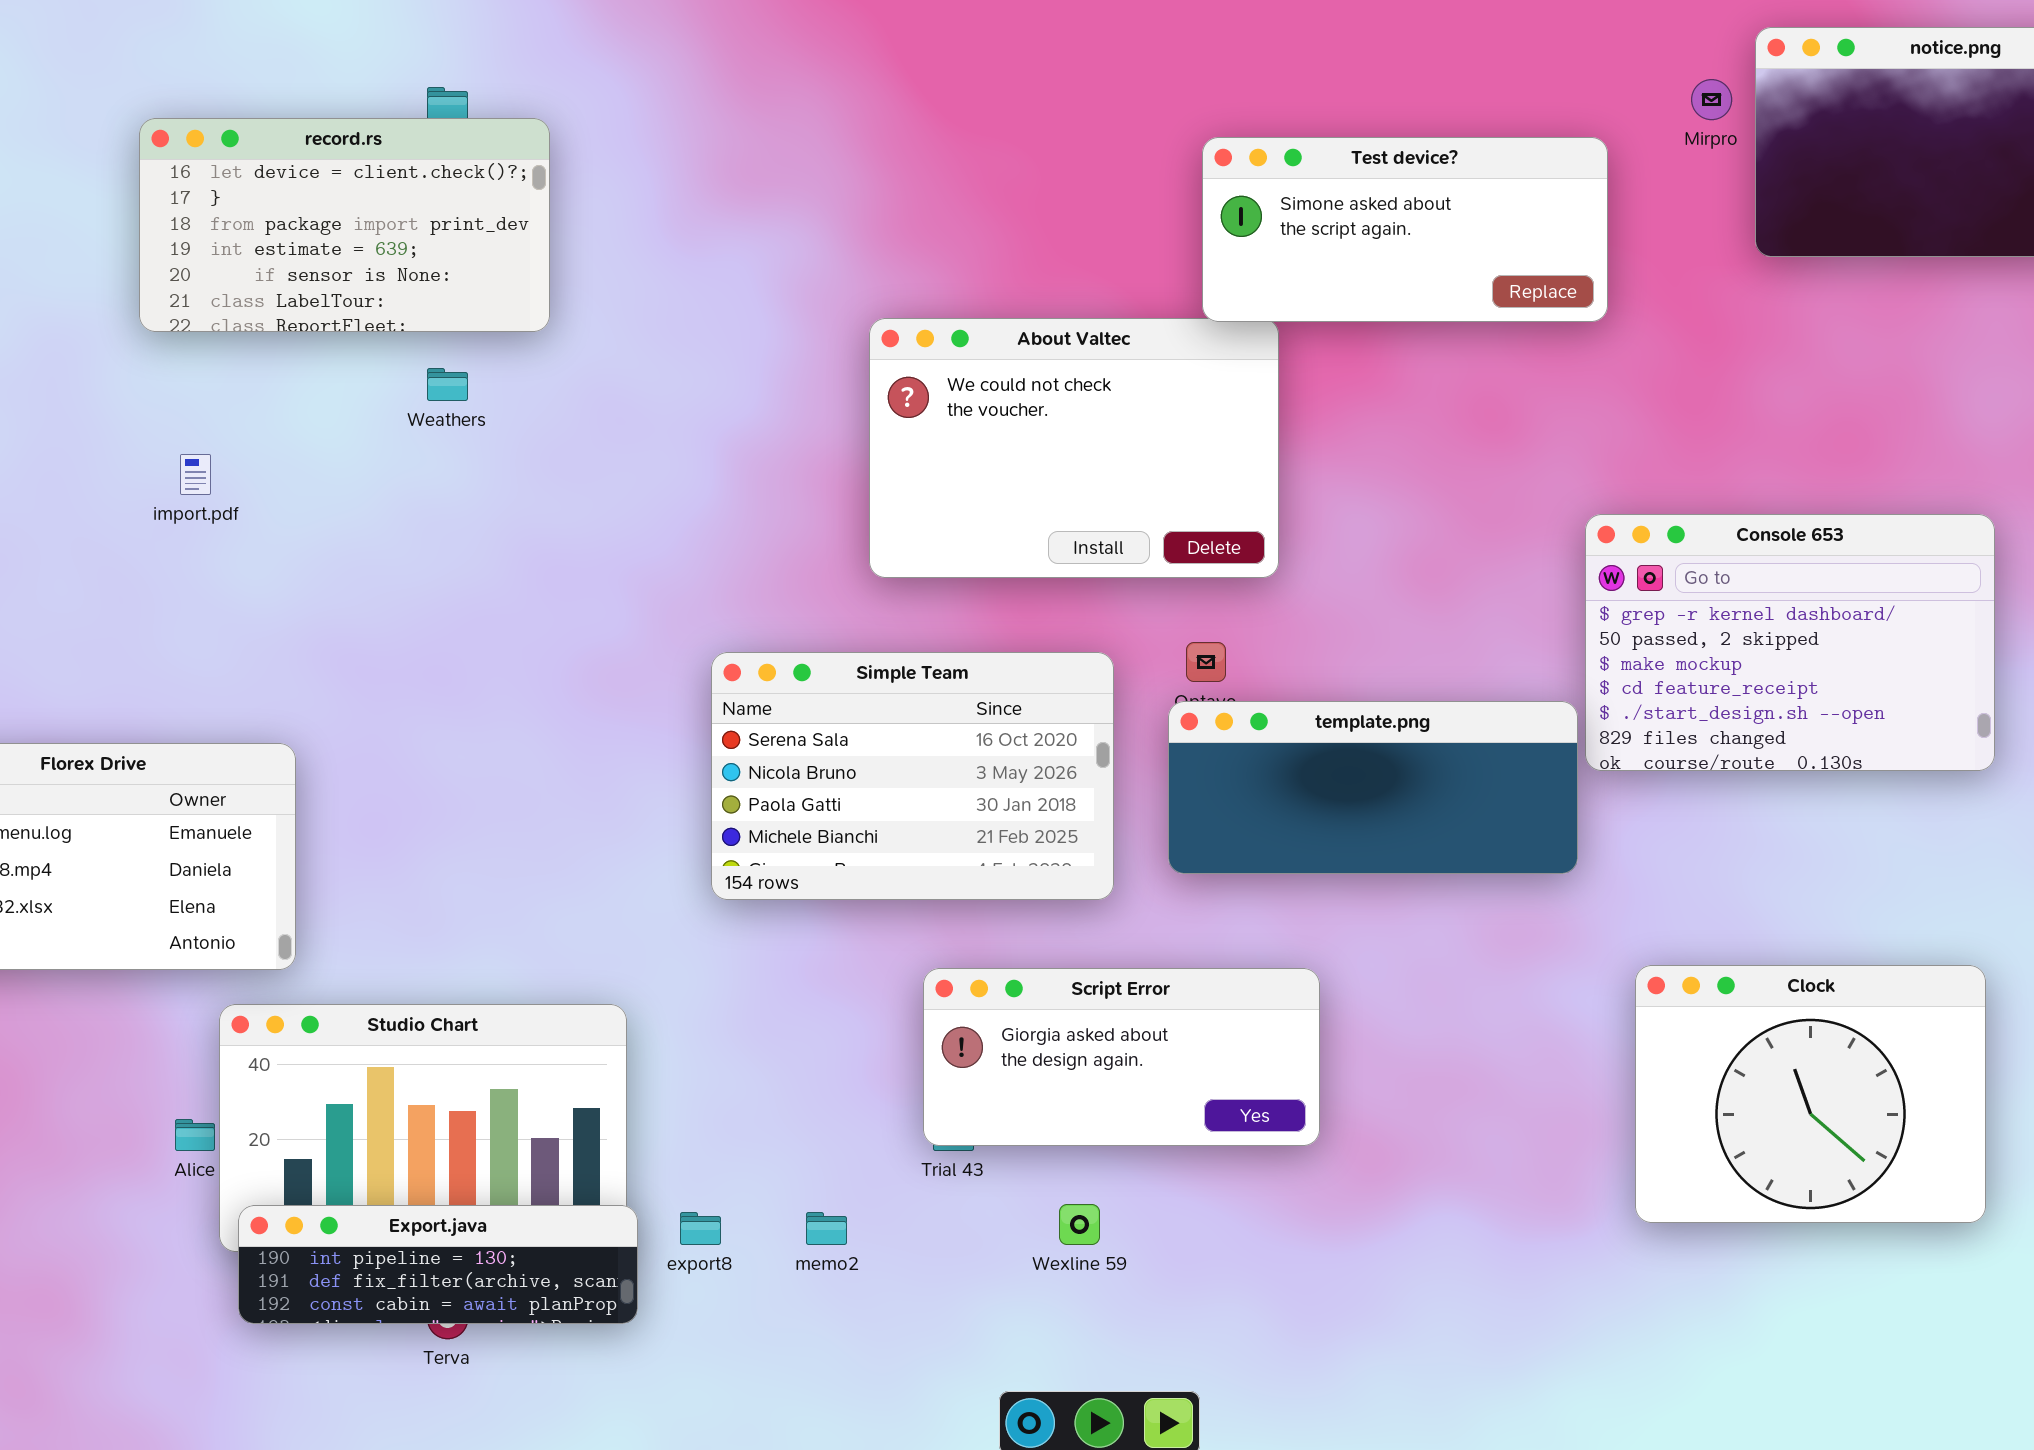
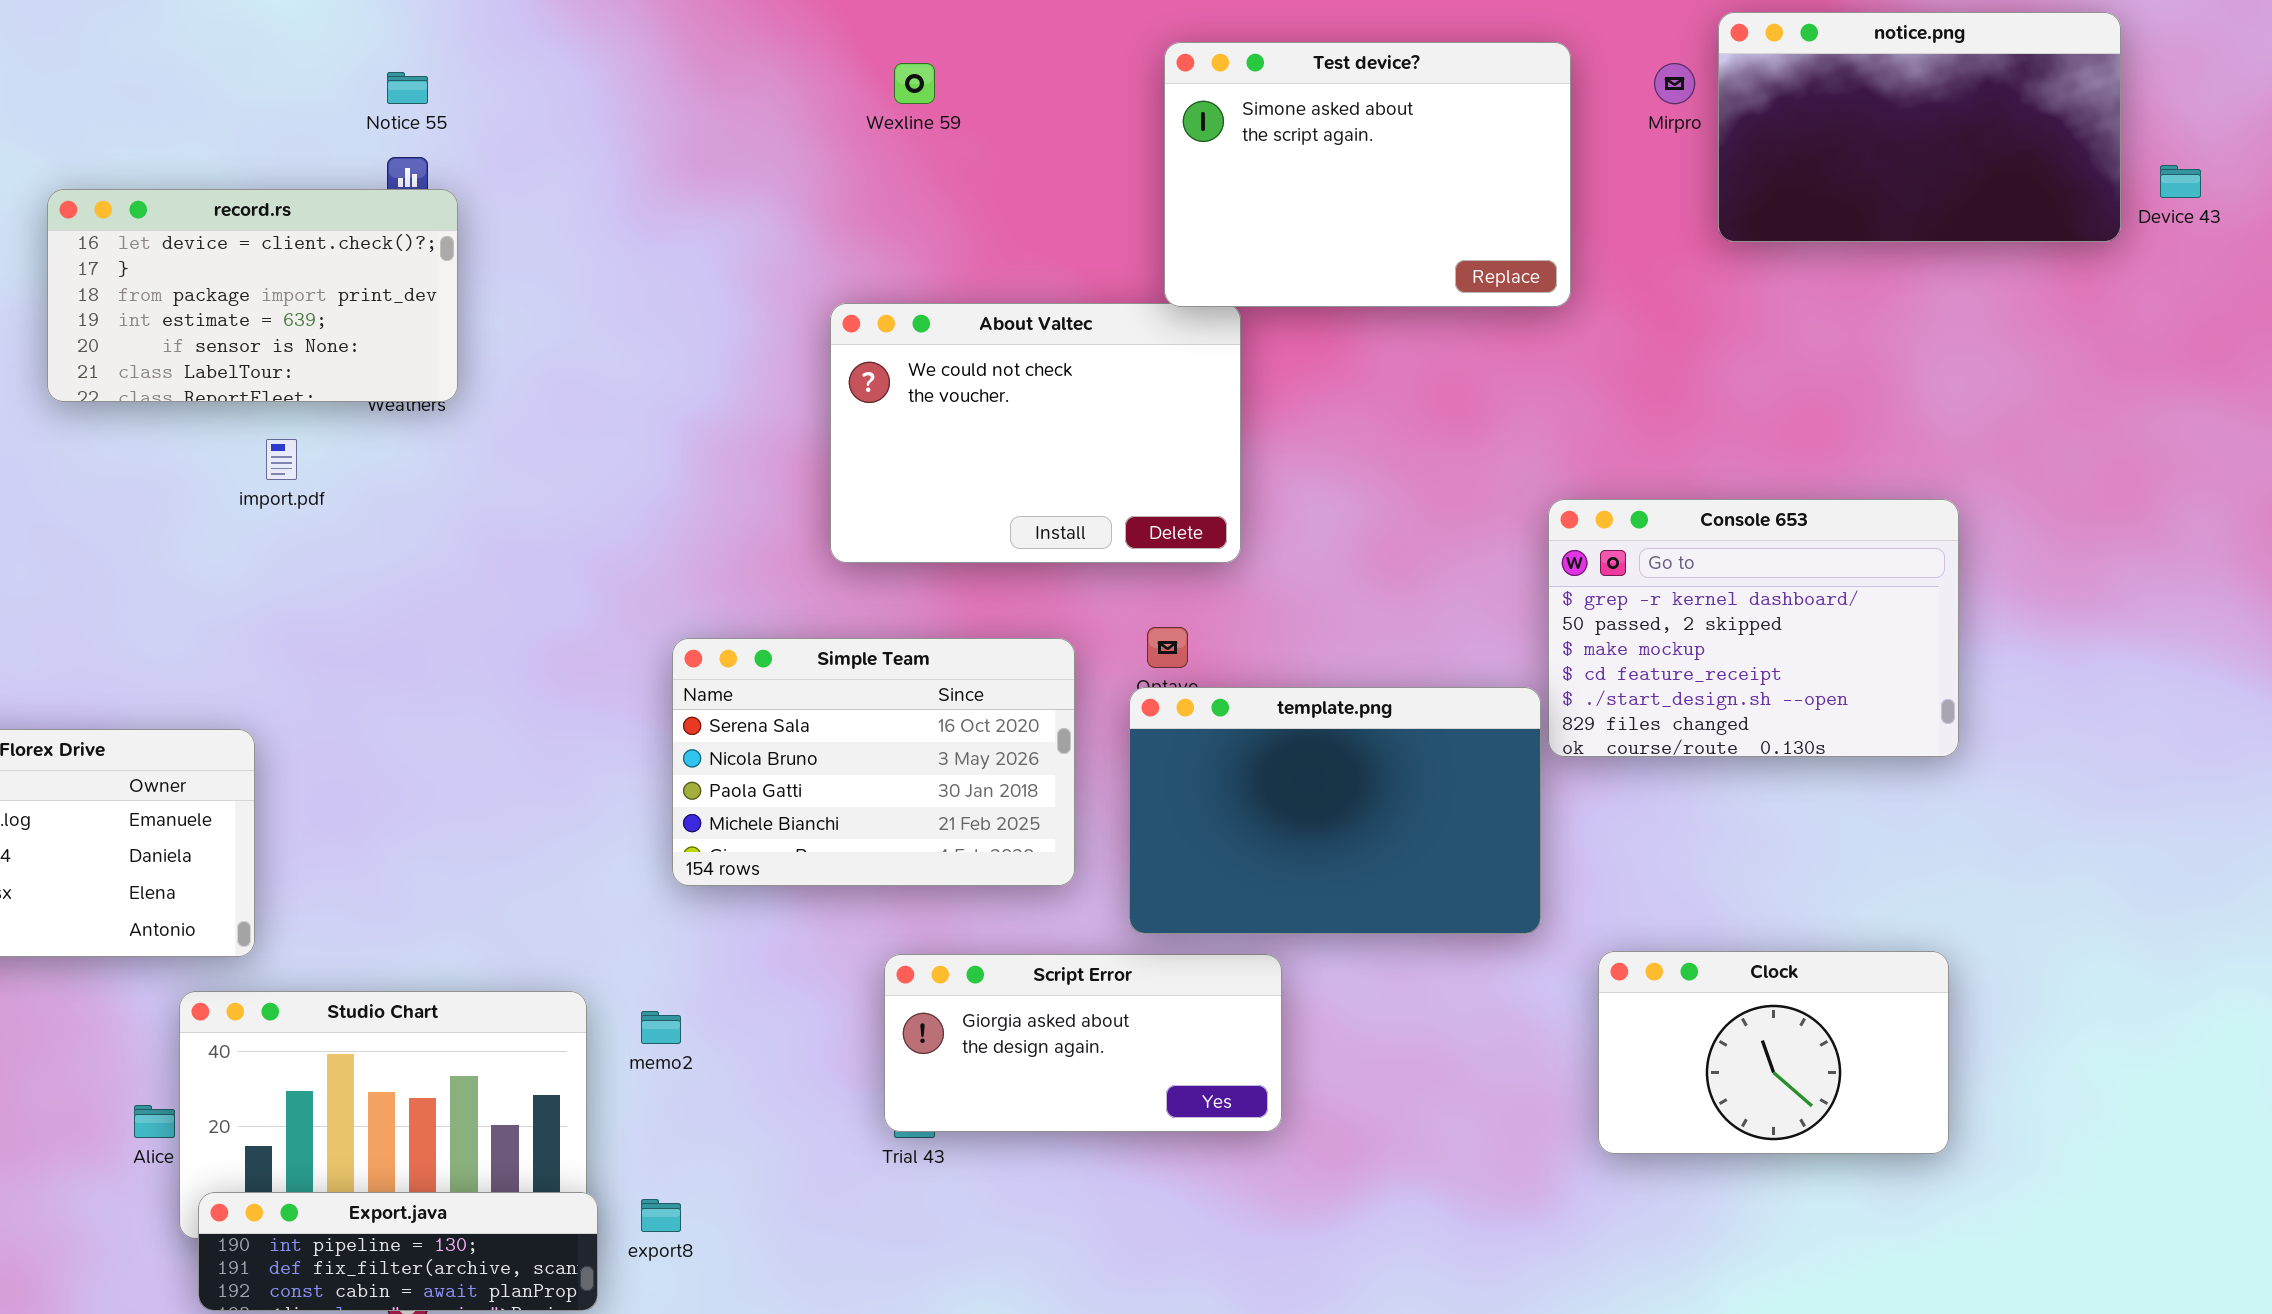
record.rs: [139,118,550,332] -> [47,189,458,402], moved
Test device?: [1202,137,1608,322] -> [1164,42,1571,307], resized
import.pdf: [180,454,211,495] -> [266,439,297,480], moved
template.png: [1168,701,1578,874] -> [1129,687,1541,934], resized
Clock: [1635,965,1986,1223] -> [1598,951,1949,1154], resized
Wexline 59: [1059,1204,1100,1245] -> [894,63,935,104], moved
memo2: [806,1212,847,1245] -> [641,1011,681,1044], moved

